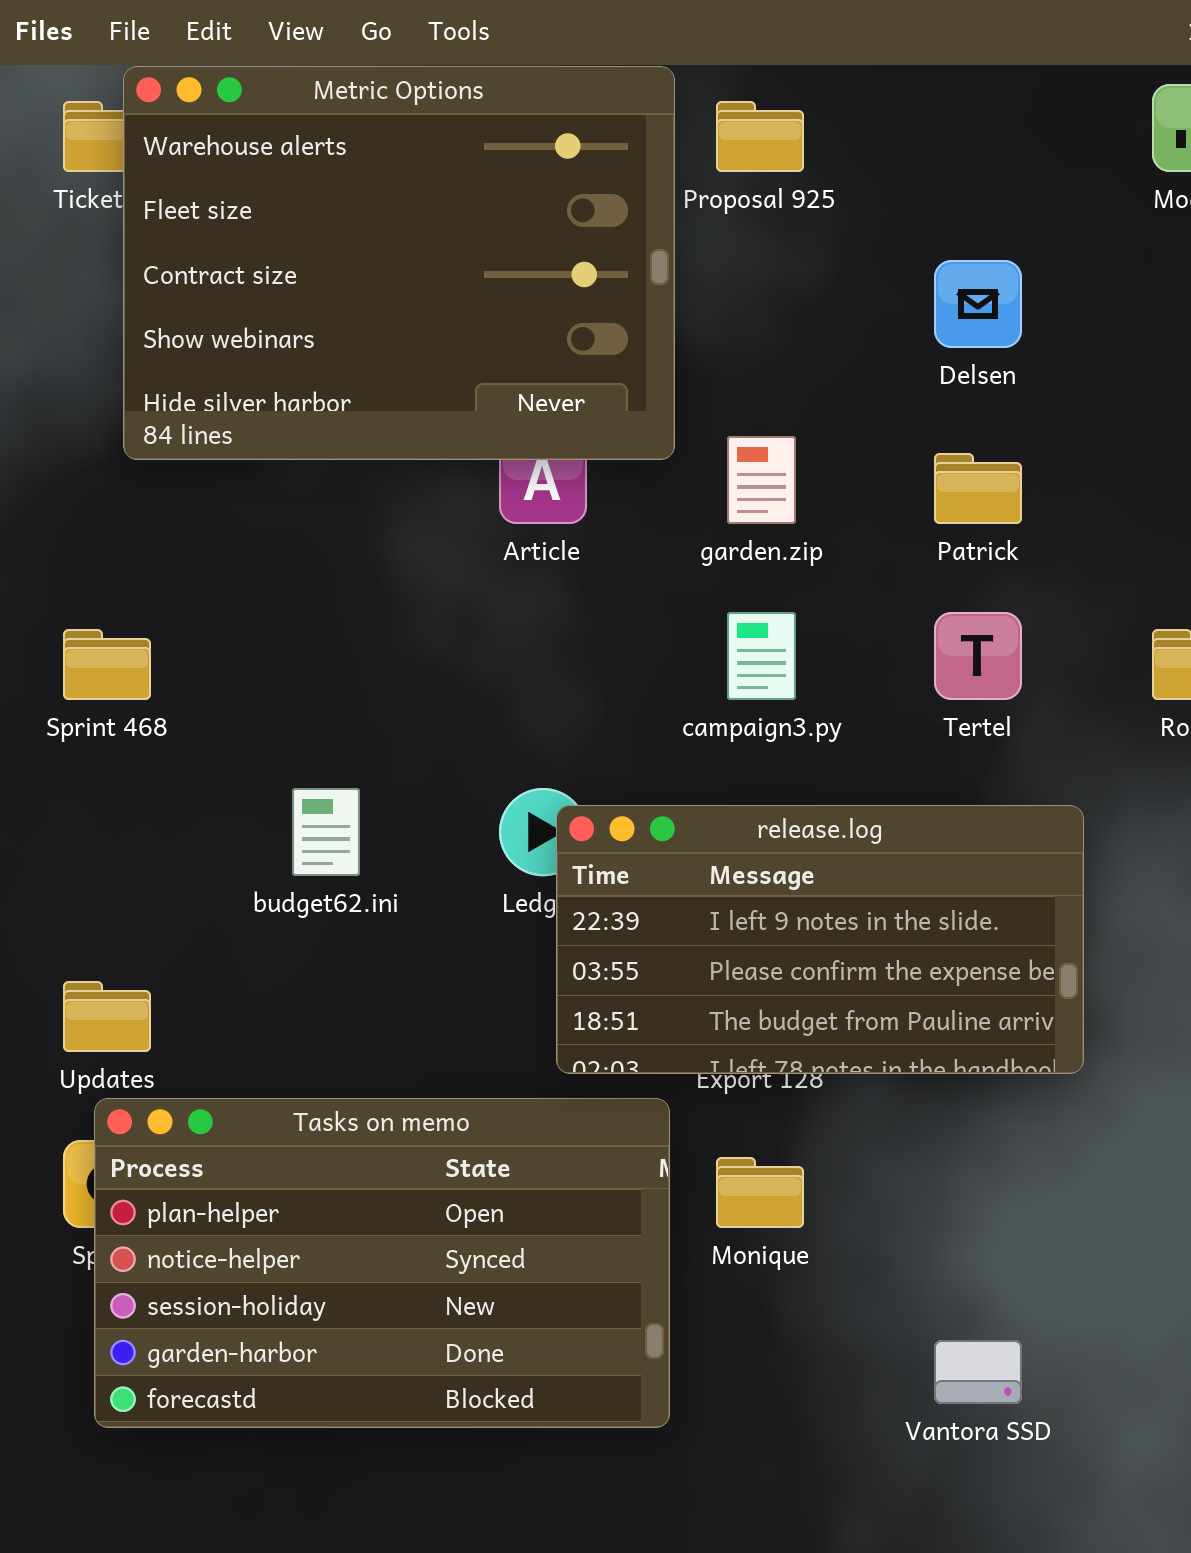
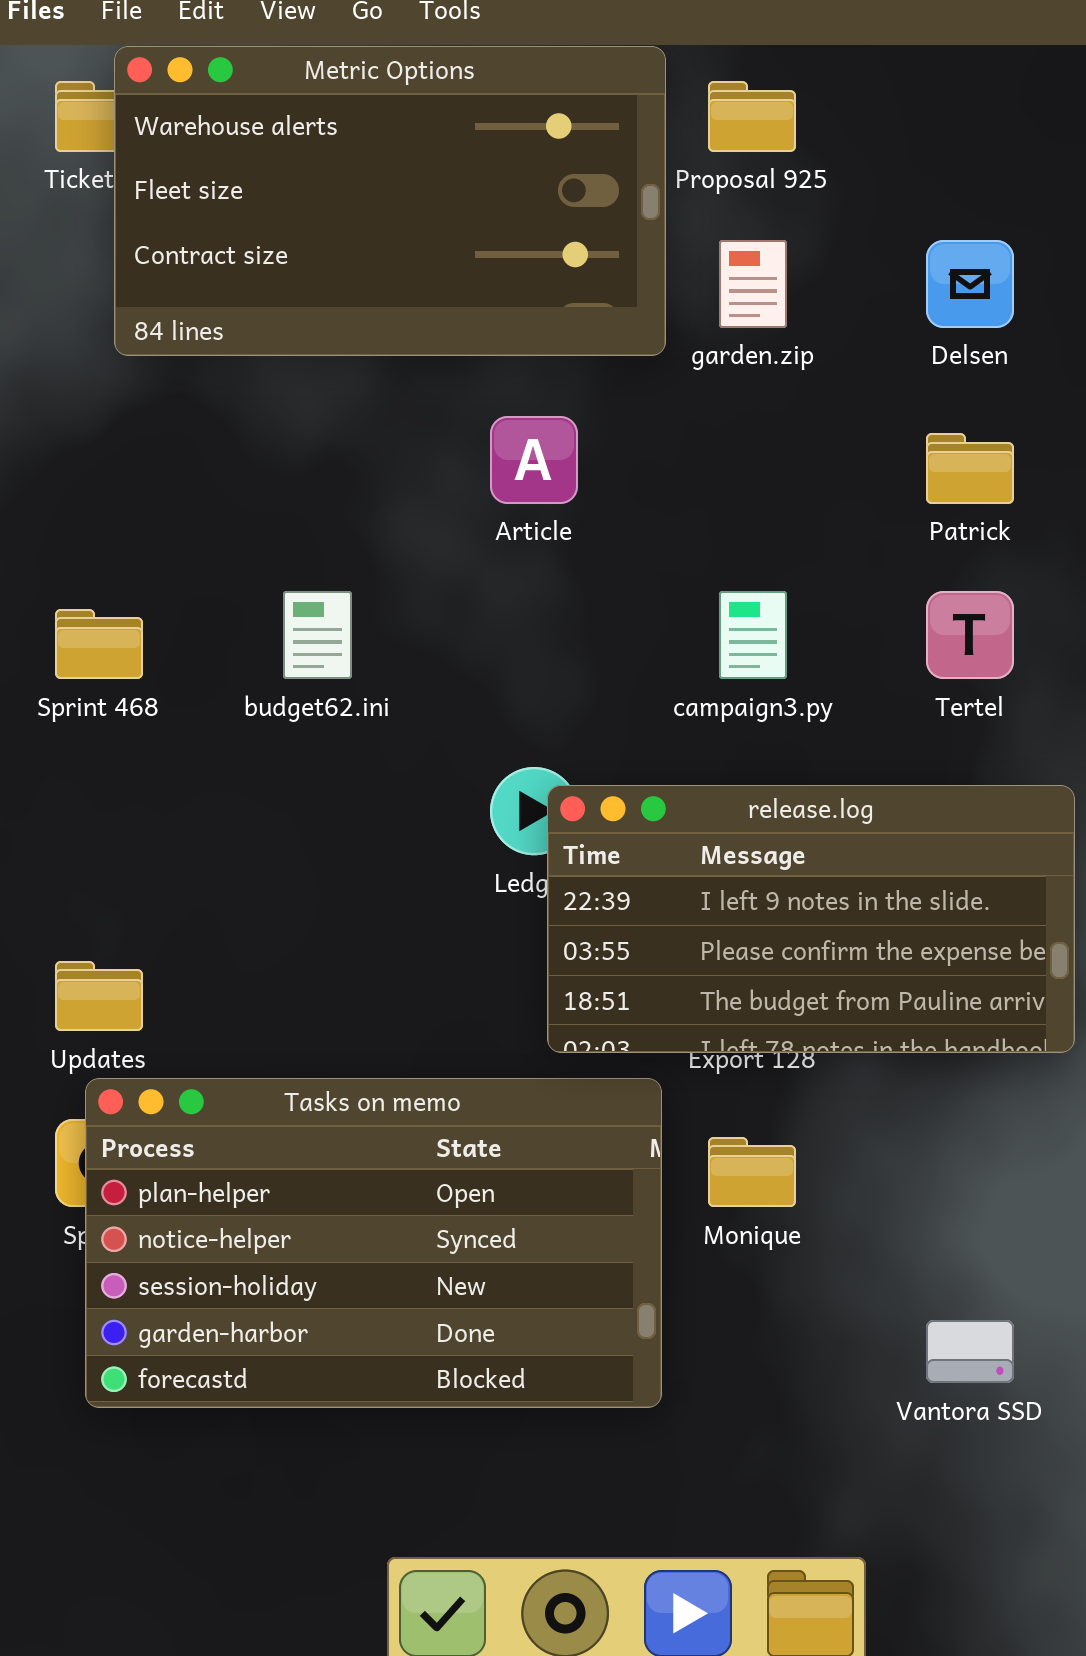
Metric Options: [123,66,675,460] -> [114,46,666,356], resized
garden.zip: [727,436,796,524] -> [719,240,787,328], moved
budget62.ini: [292,788,360,876] -> [283,591,352,679], moved

